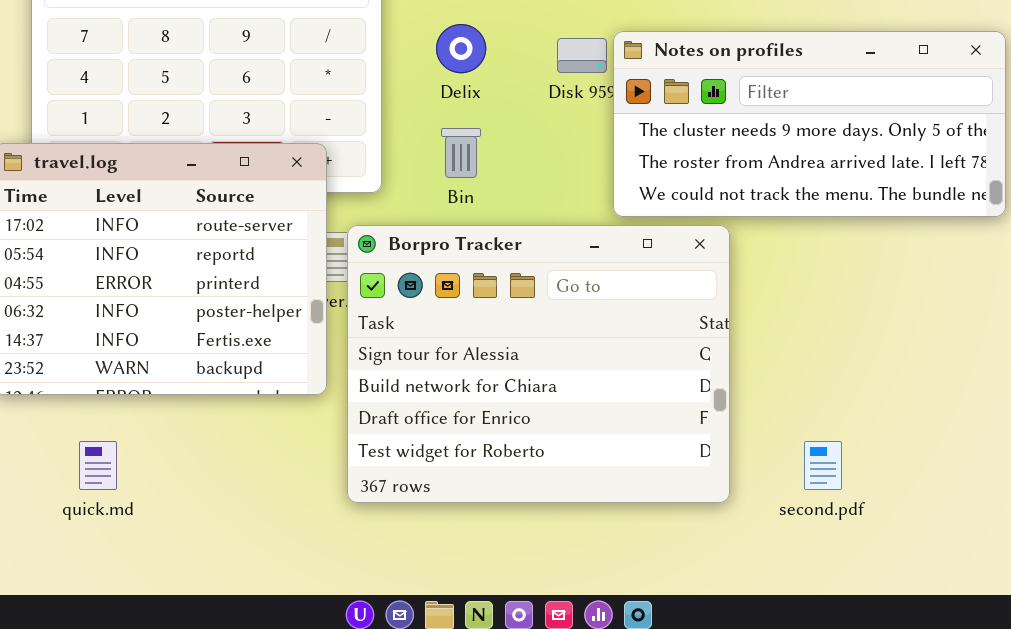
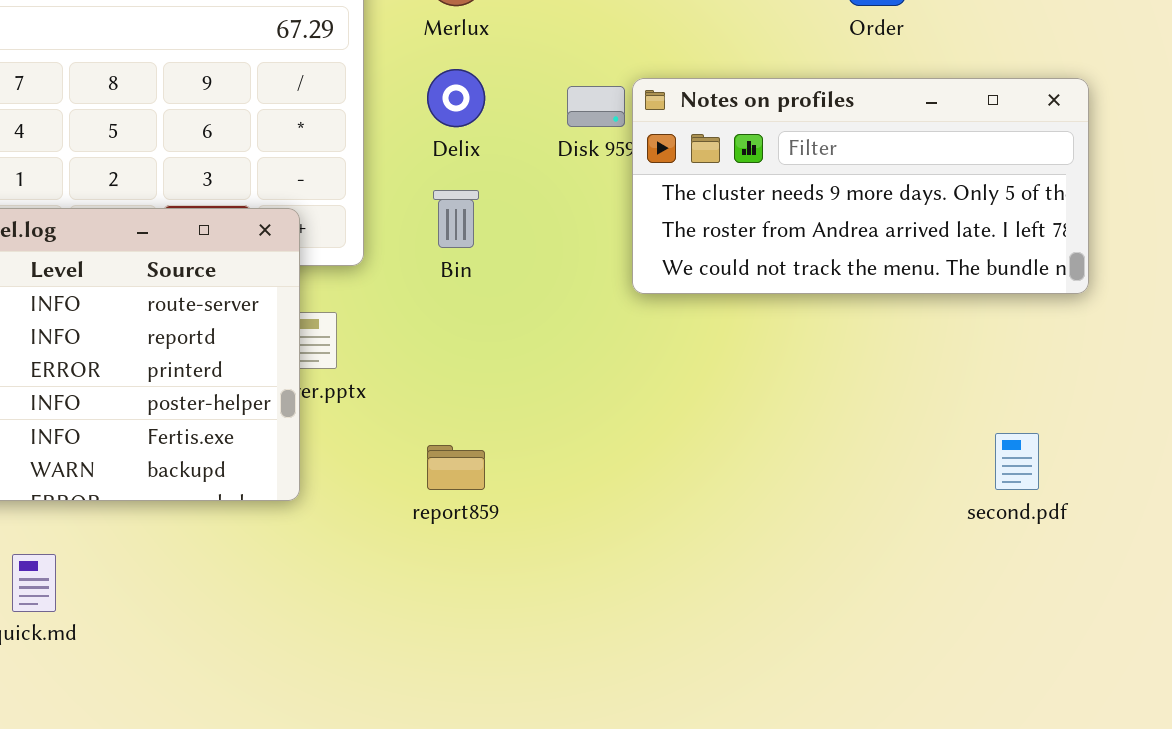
Borpro Tracker: [347,225,730,503] -> none, closed
second.pdf: [804,441,842,490] -> [995,433,1039,490], moved

